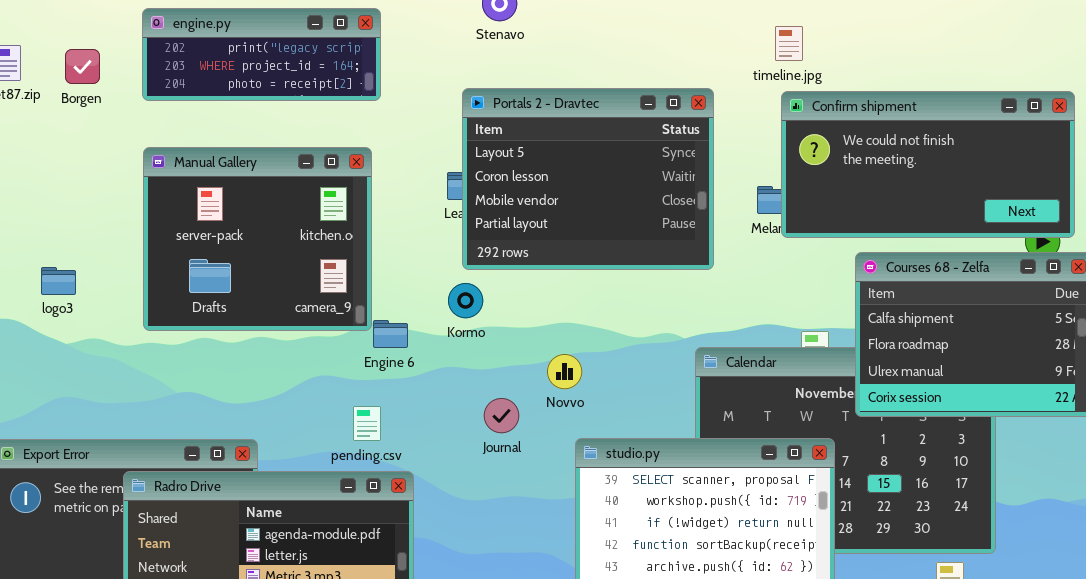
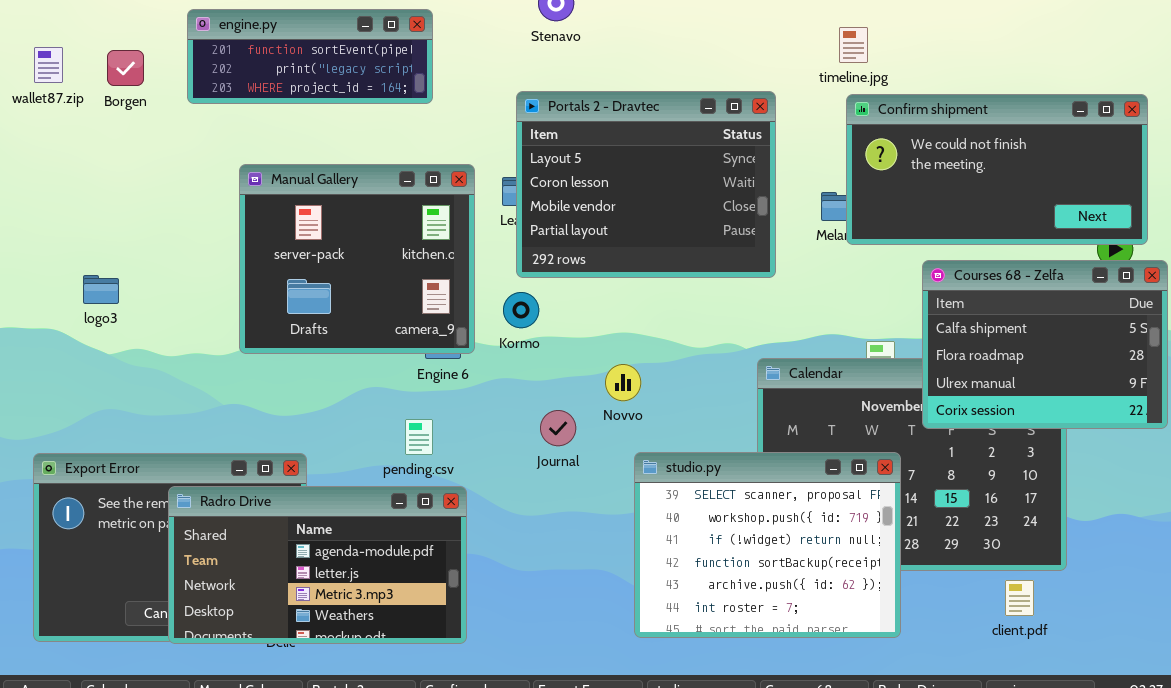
engine.py: [142,8,381,101] -> [187,9,433,104], scrolled up 1 row
Manual Gallery: [143,147,372,331] -> [239,164,475,354], moved

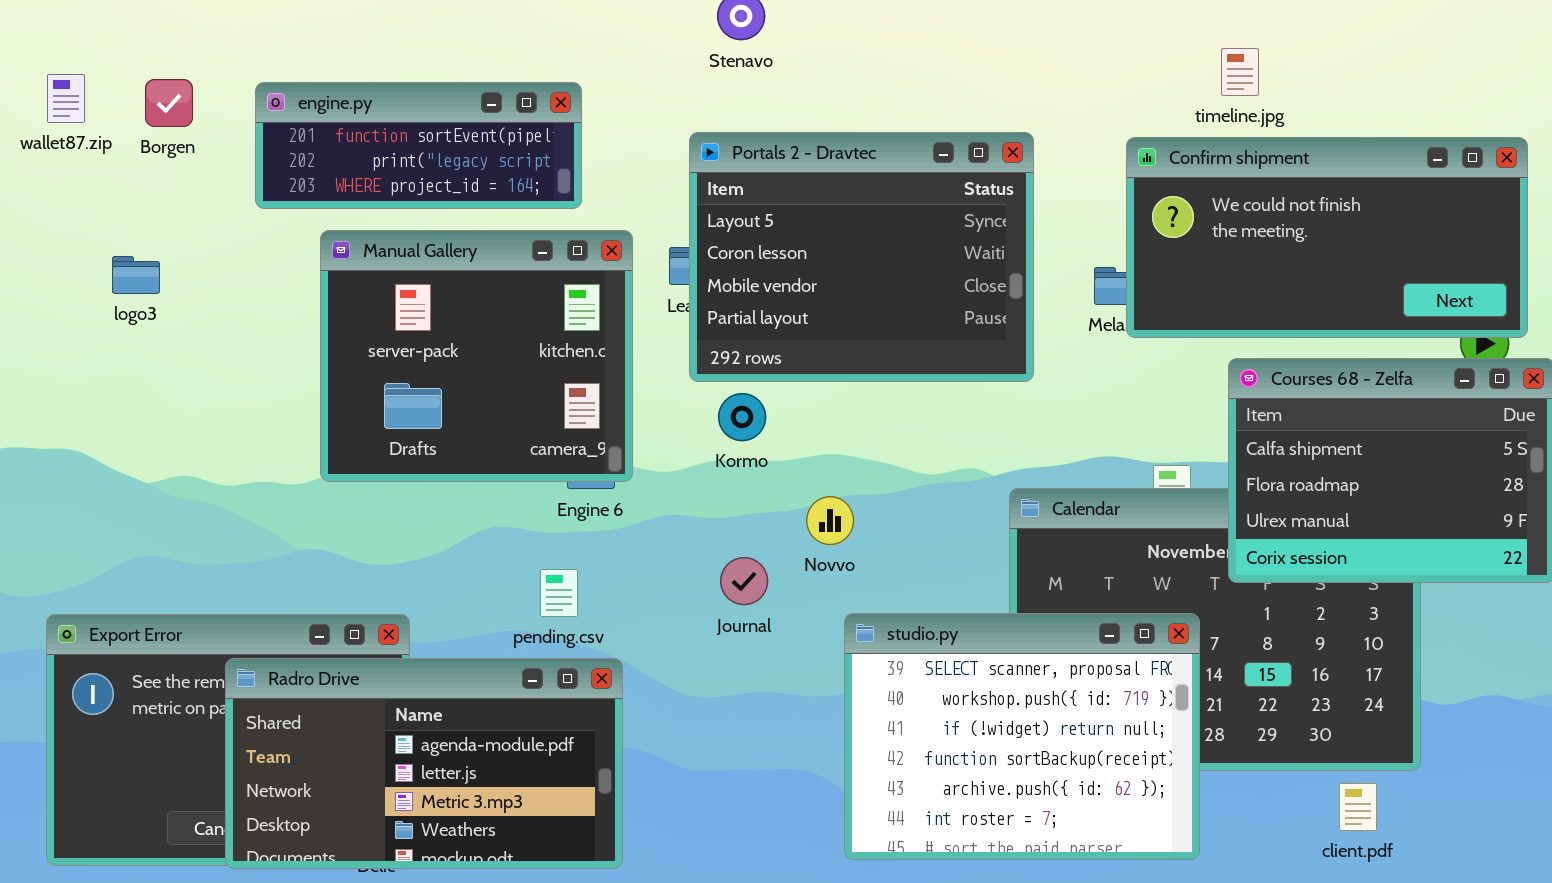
engine.py: [187,9,433,104] -> [255,82,582,209], moved
timeline.jpg: [839,27,868,63] -> [1221,48,1259,96], moved
logo3: [83,275,119,304] -> [112,256,160,294], moved
Kormo: [503,292,539,328] -> [718,393,766,441], moved

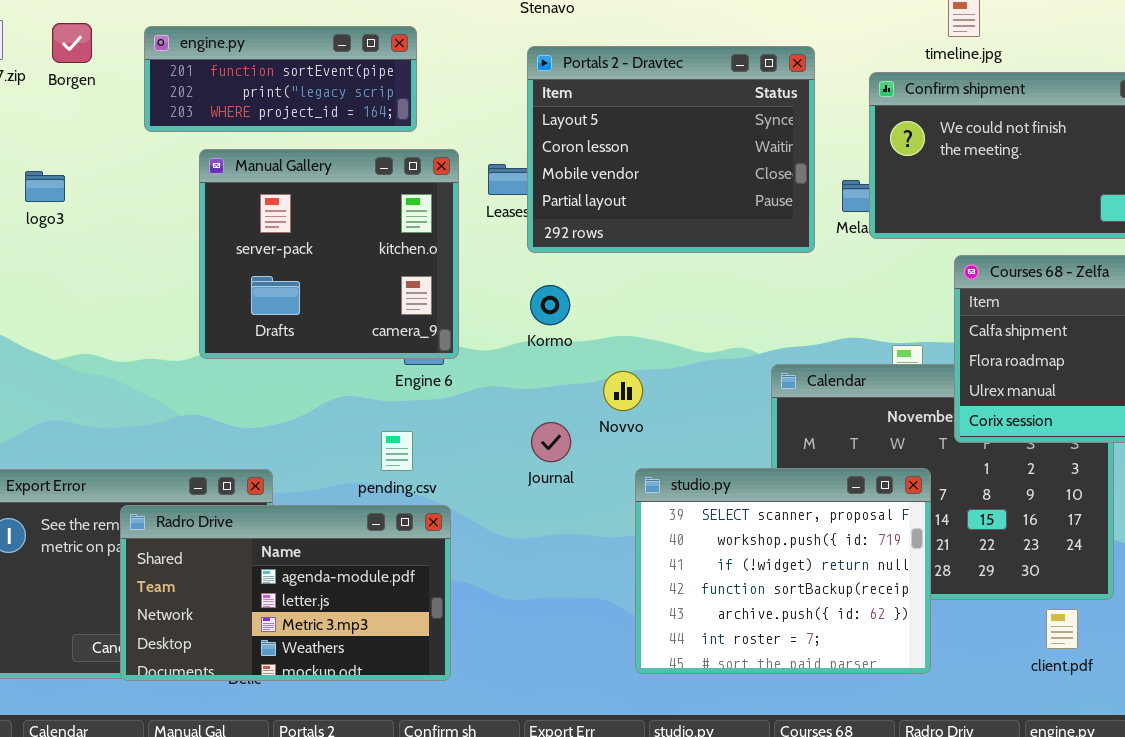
Portals 2 - Dravtec: [689,132,1034,382] -> [527,46,815,253], moved

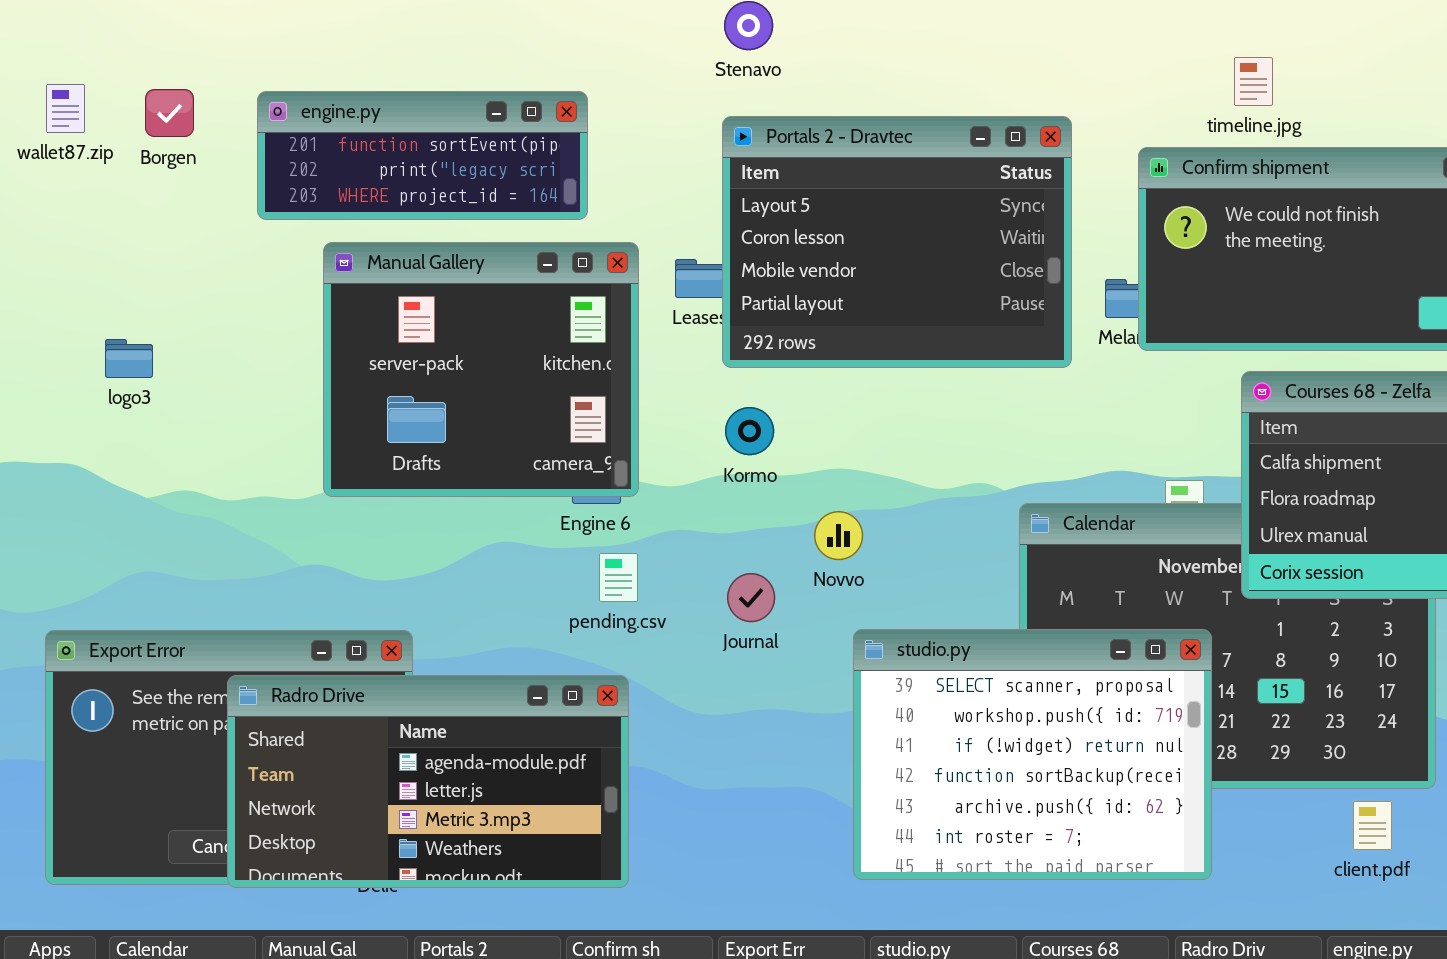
logo3: [25,171,65,202] -> [105,339,153,378], moved
pending.csv: [381,431,413,471] -> [599,553,638,602], moved

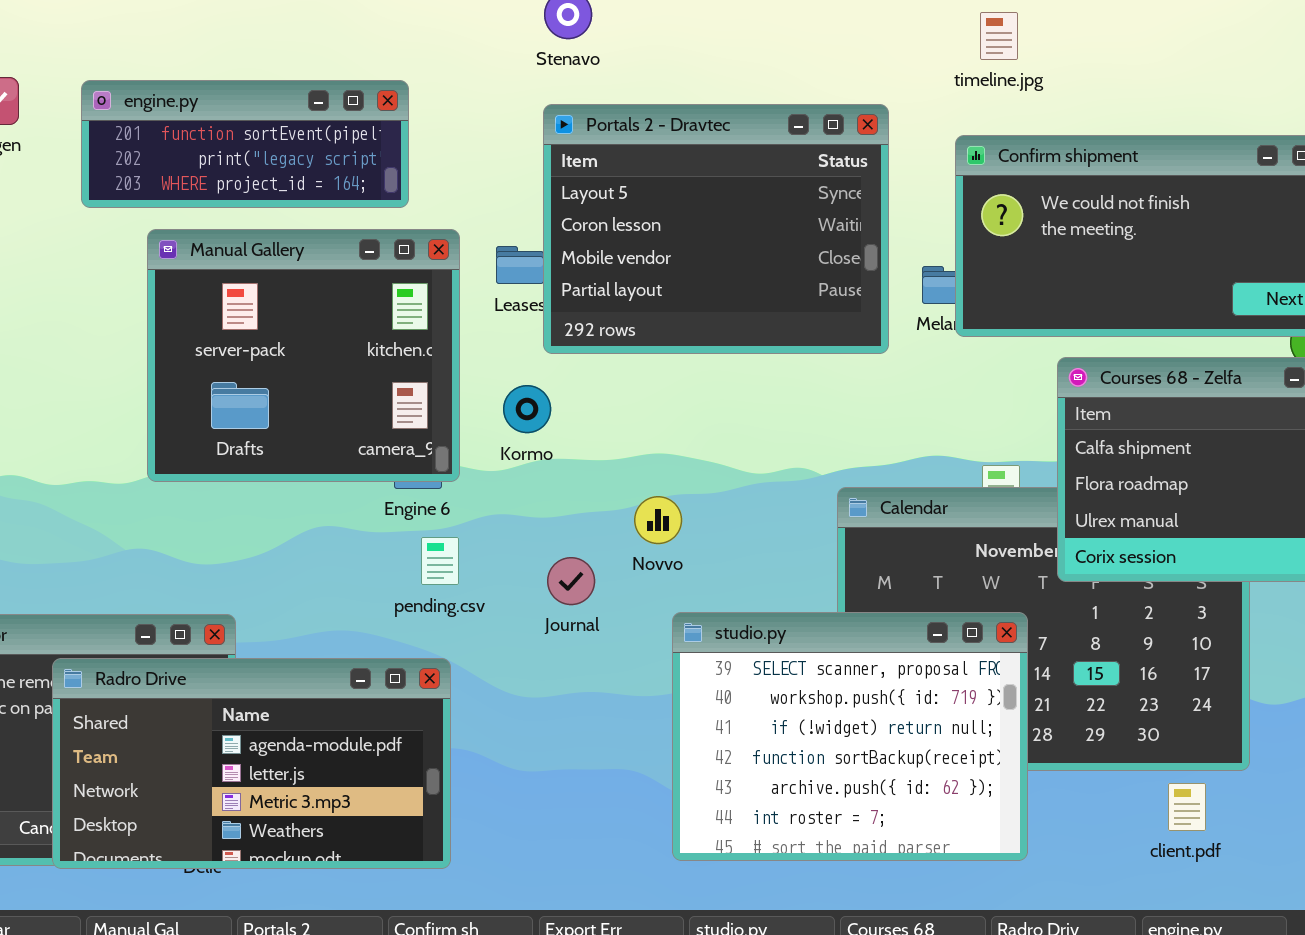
timeline.jpg: [1234,57,1273,106] -> [980,12,1018,60], moved
Kormo: [725,407,774,455] -> [503,385,551,433], moved

